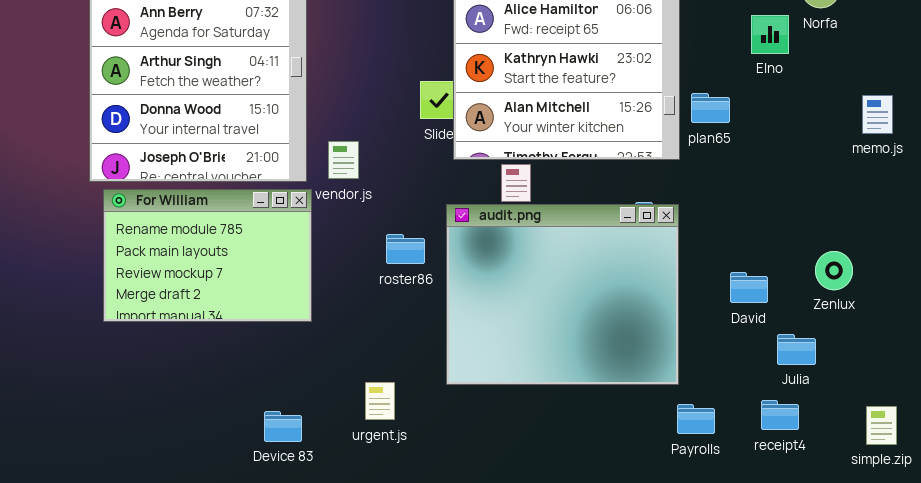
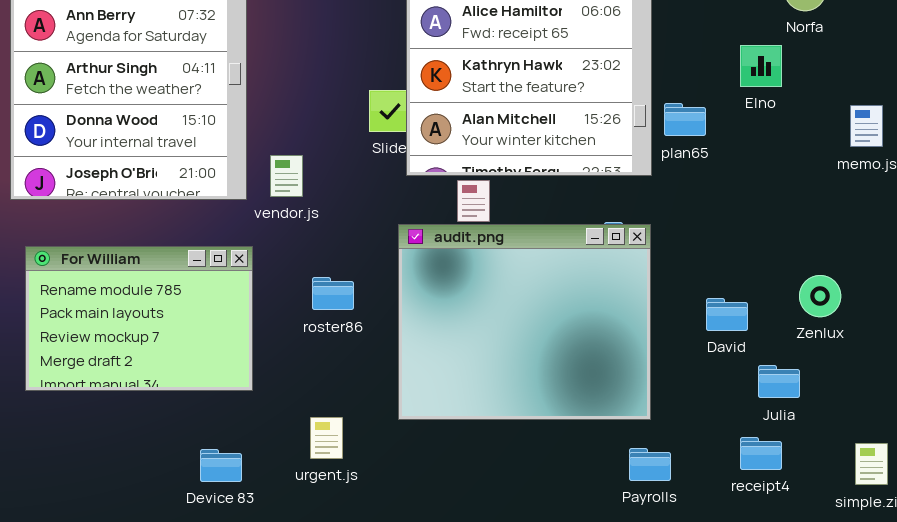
Elno: [751,15,789,54] -> [740,45,782,87], moved
For William: [103,189,312,322] -> [25,246,253,391], moved
roster86: [386,234,425,264] -> [312,277,354,310], moved
Payrolls: [677,404,715,434] -> [629,448,671,481], moved

